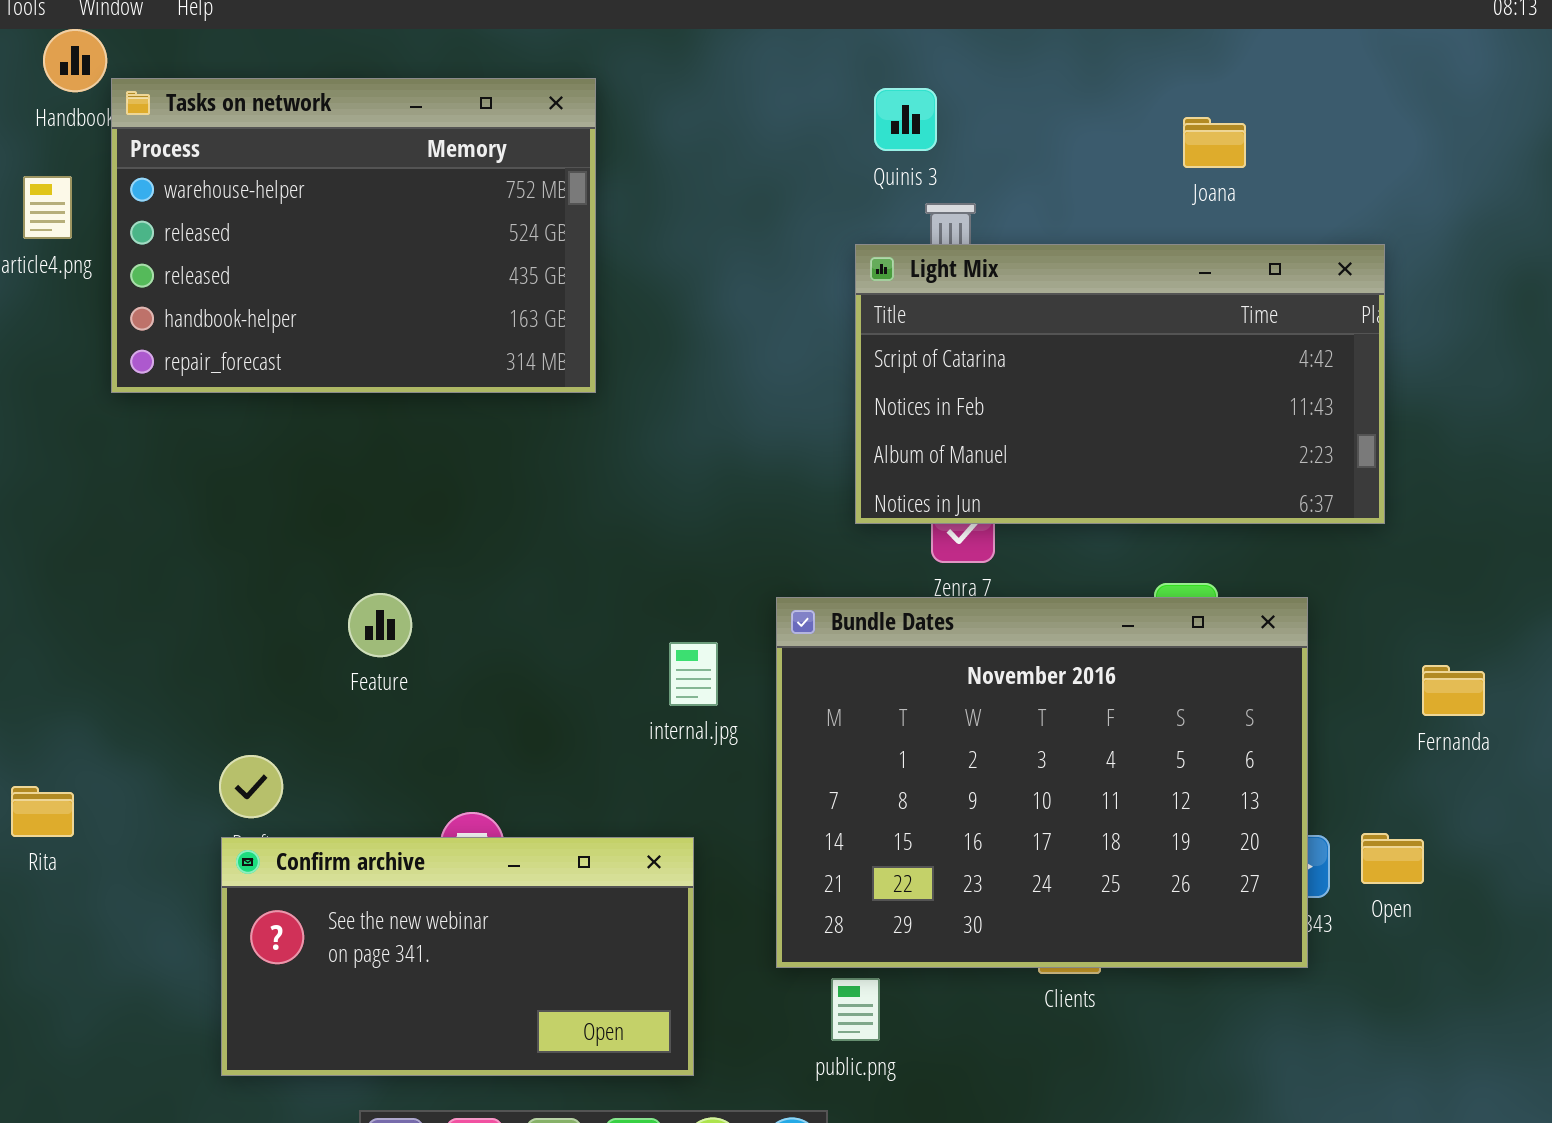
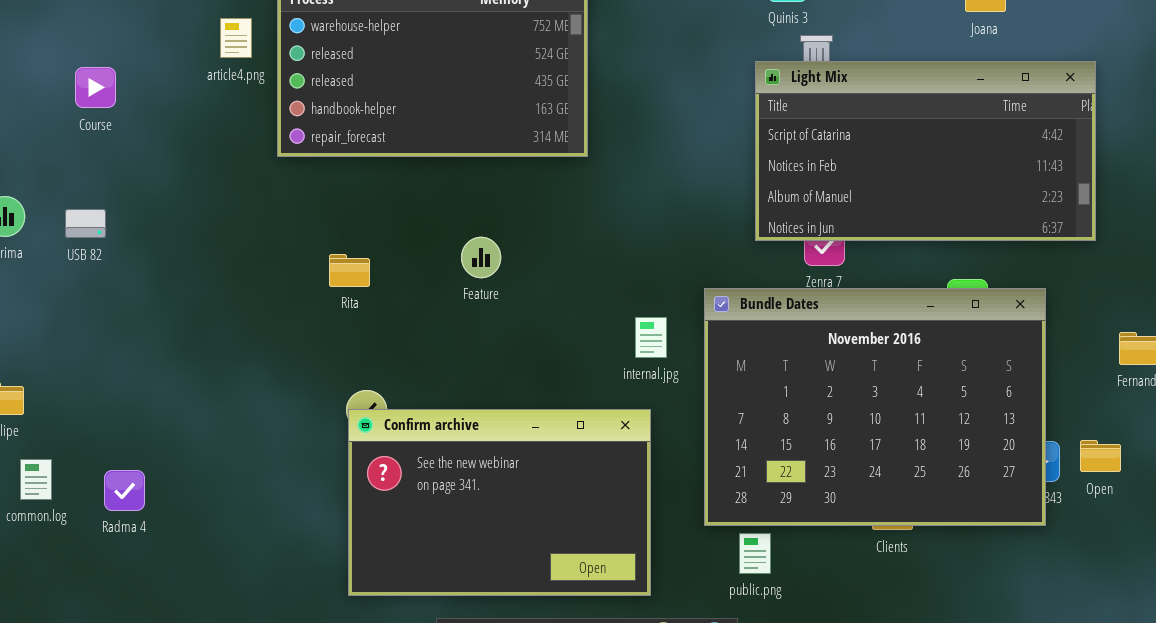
Feature: [348,593,412,657] -> [461,237,501,278], moved
Rita: [11,786,74,837] -> [329,254,370,287], moved
Confirm archive: [221,837,694,1076] -> [348,409,651,596], resized

